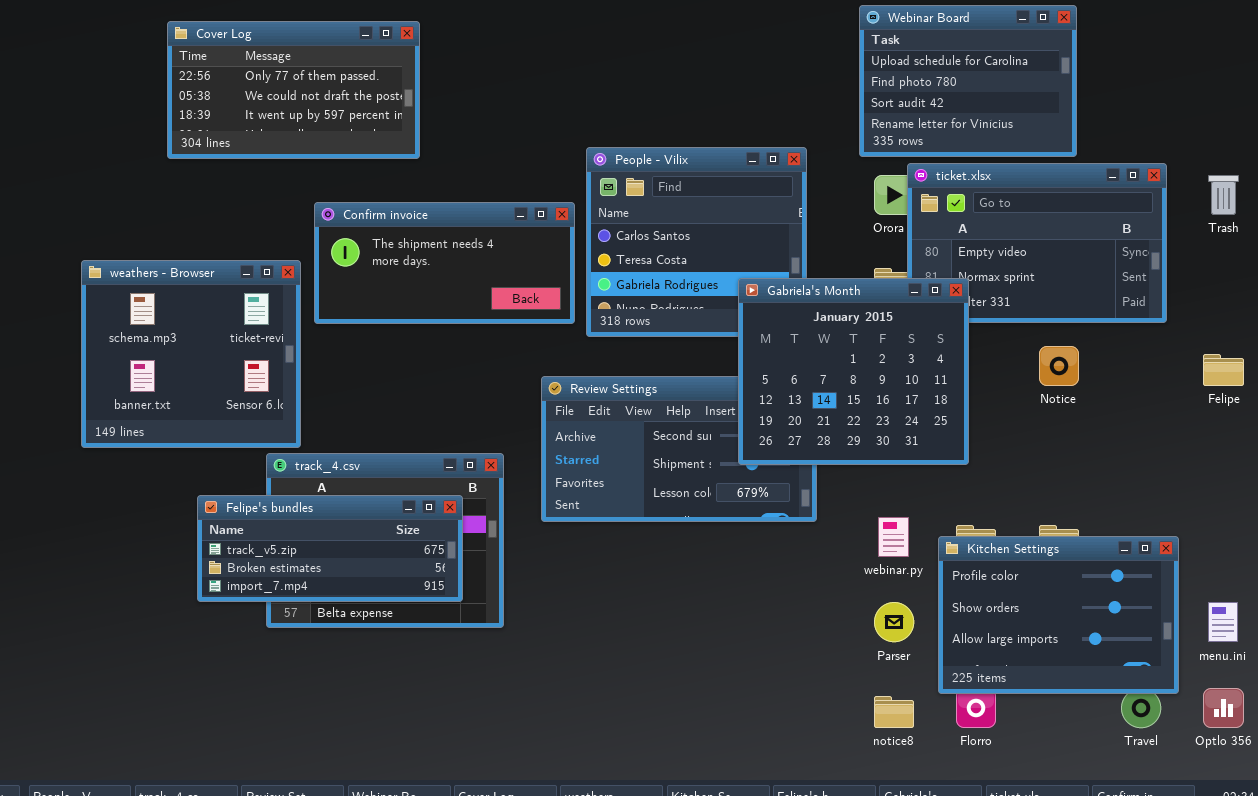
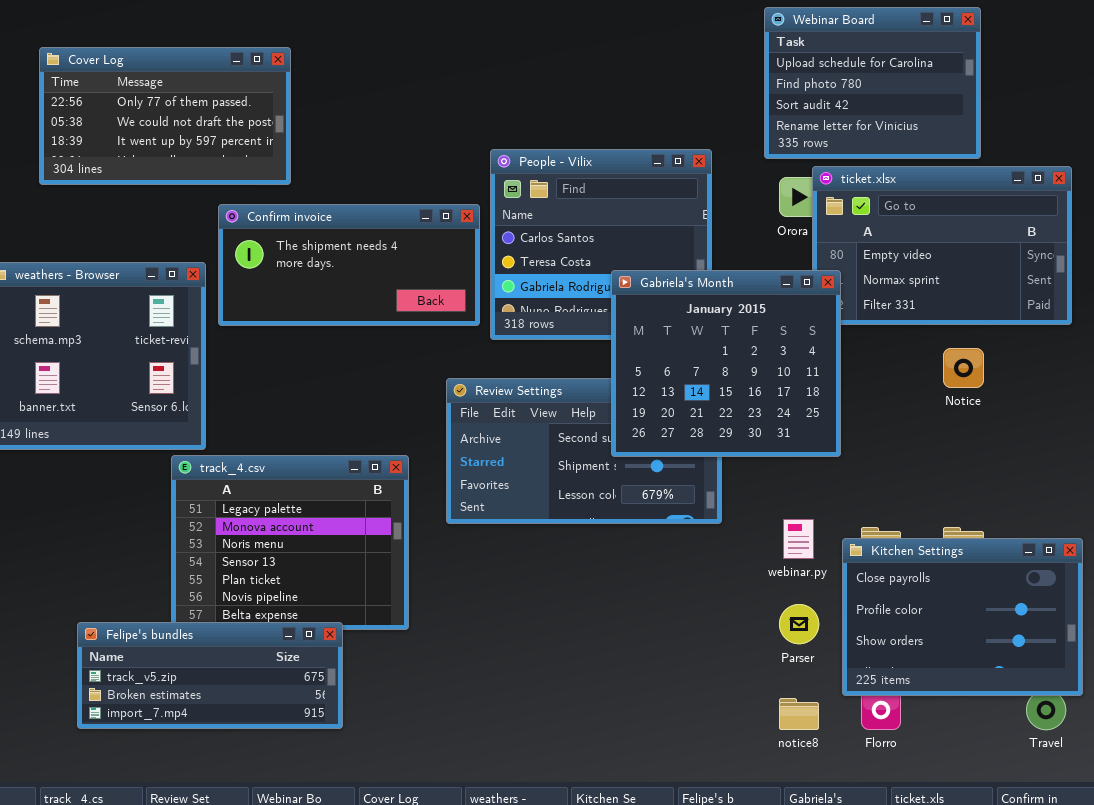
Cover Log: [167,21,420,159] -> [39,47,291,185], moved
Gabriela's Month: [738,278,969,465] -> [611,270,841,457], moved
Felipe's bundles: [197,495,463,602] -> [77,622,343,729], moved
Kitchen Settings: [938,536,1179,694] -> [842,538,1083,696], scrolled up 1 row

